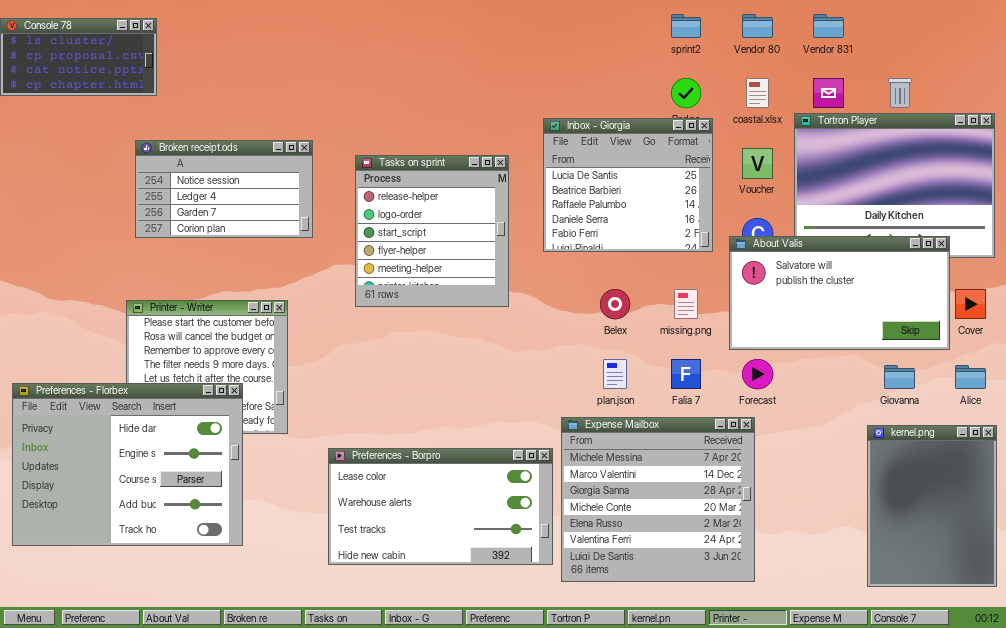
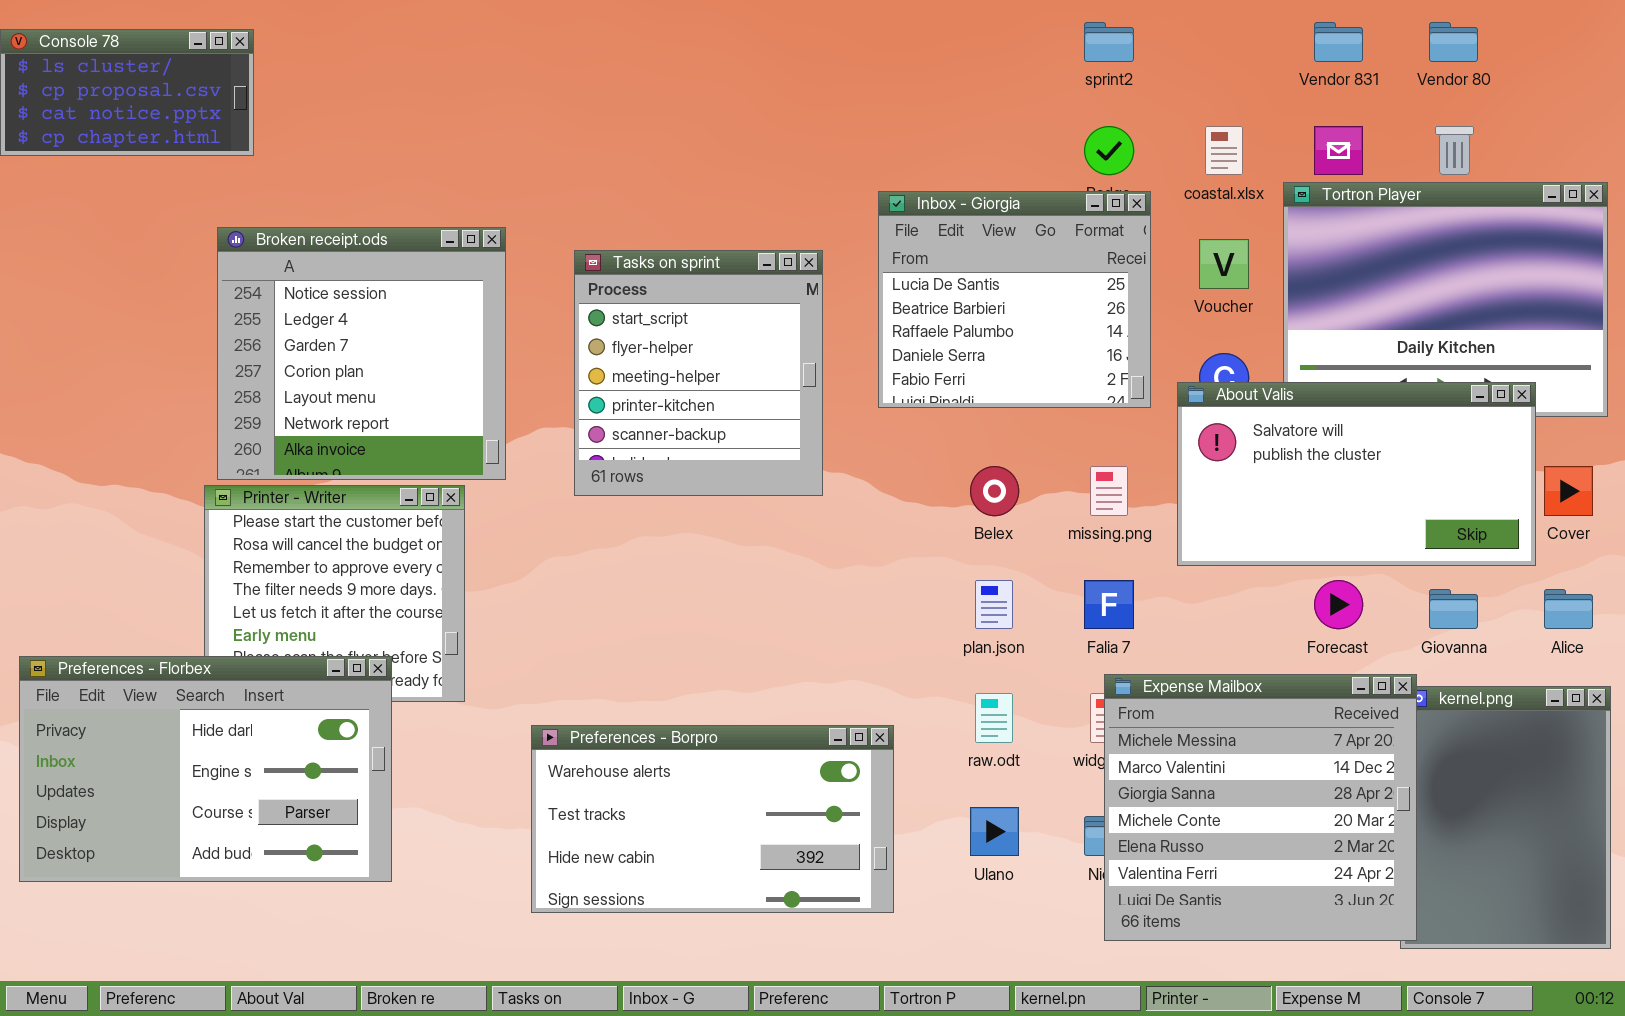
Vendor 80: [742,14,773,38] -> [1429,22,1478,62], moved
Broken receipt.ods: [135,140,313,238] -> [217,227,506,480], resized
Tasks on sprint: [355,155,509,307] -> [574,250,823,496], scrolled down 2 rows
Forecast: [742,359,773,389] -> [1314,580,1363,629], moved
Preferences - Florbex: [12,383,243,546] -> [19,656,392,882], resized
Expense Mailbox: [561,417,755,582] -> [1104,674,1417,941], moved
Preferences - Borpro: [328,448,553,565] -> [531,725,894,913], scrolled down 1 row

